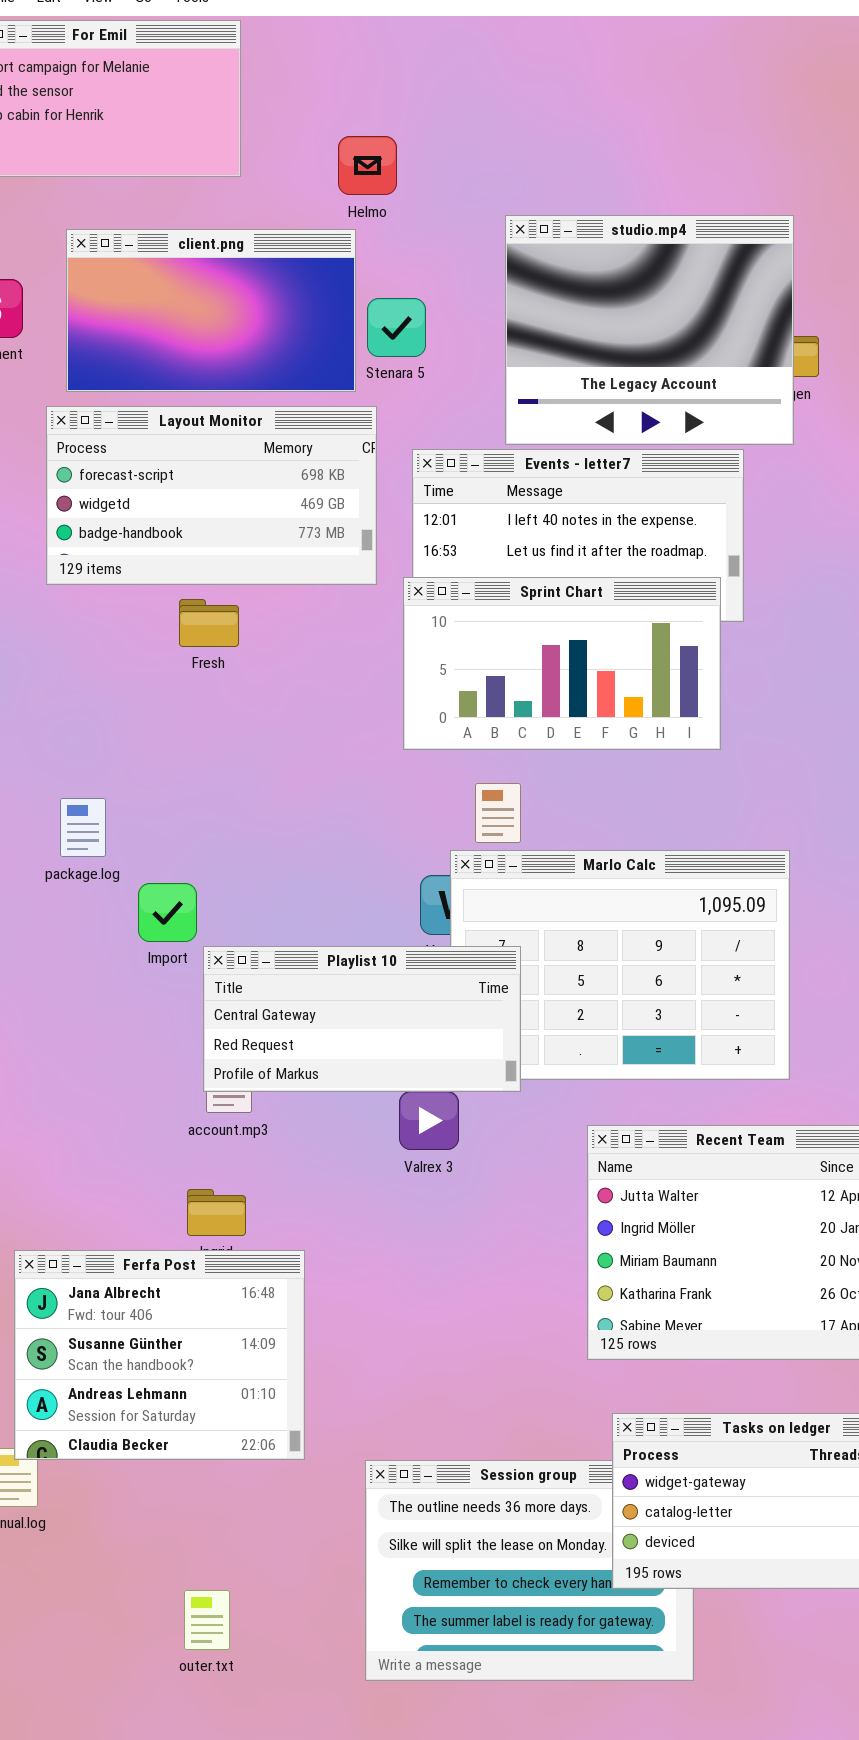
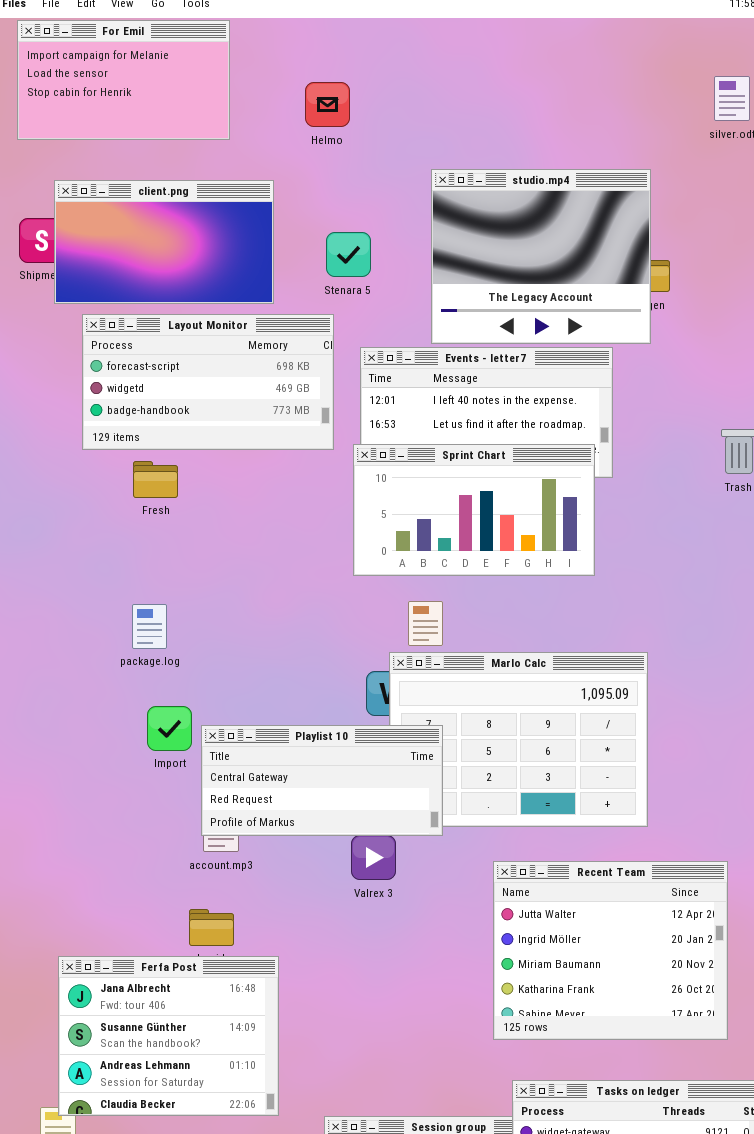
Helmo: [338,136,397,195] -> [305,82,350,127], moved
client.png: [66,229,356,392] -> [54,180,274,304], moved
Fresh: [179,599,239,647] -> [133,461,178,498], moved
package.log: [60,798,106,857] -> [132,604,167,649], moved
Import: [138,883,197,942] -> [147,706,192,751], moved

